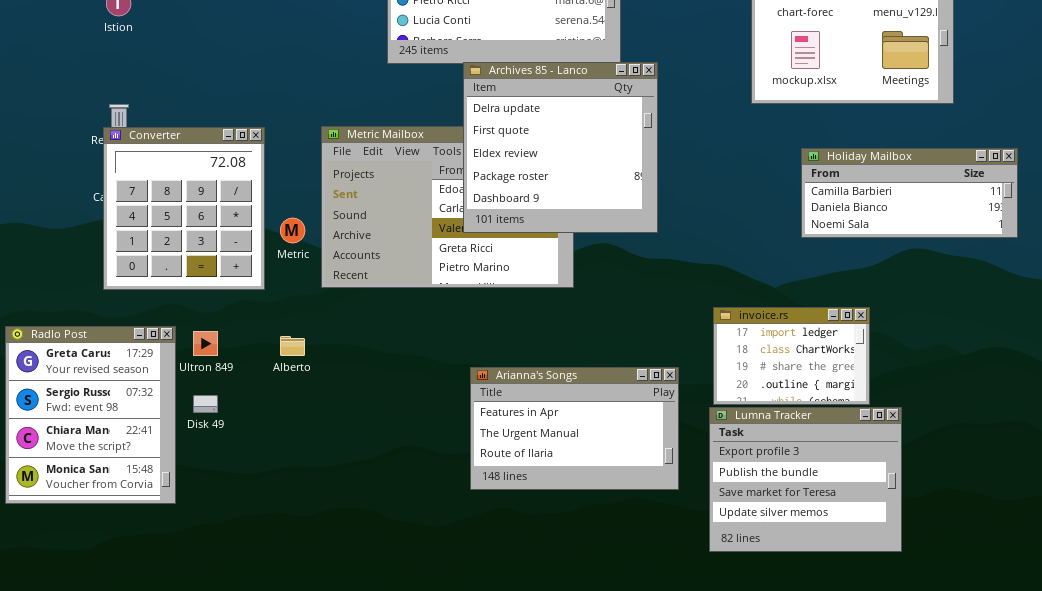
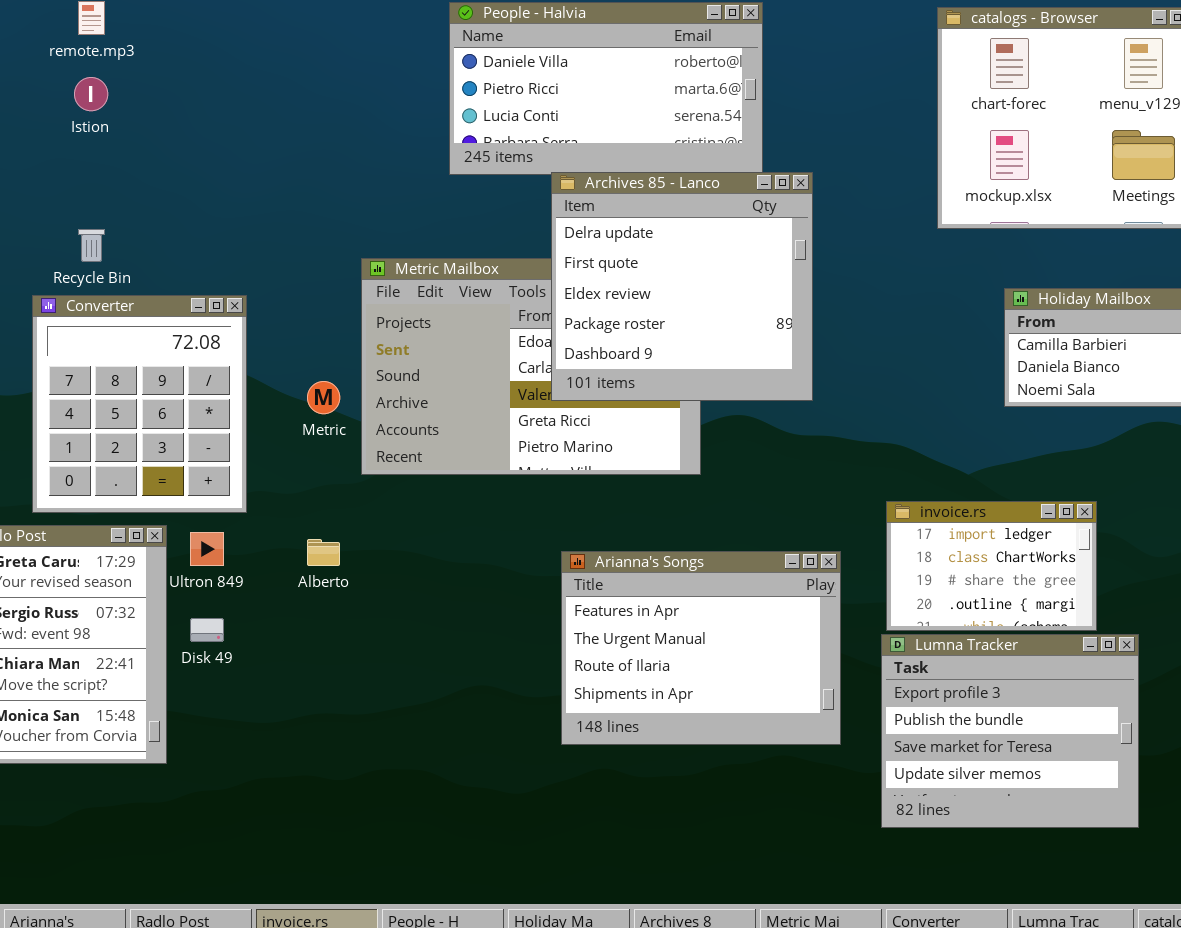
Converter: [103,127,265,290] -> [32,295,247,513], moved
Arianna's Songs: [470,367,679,490] -> [561,551,841,745], resized

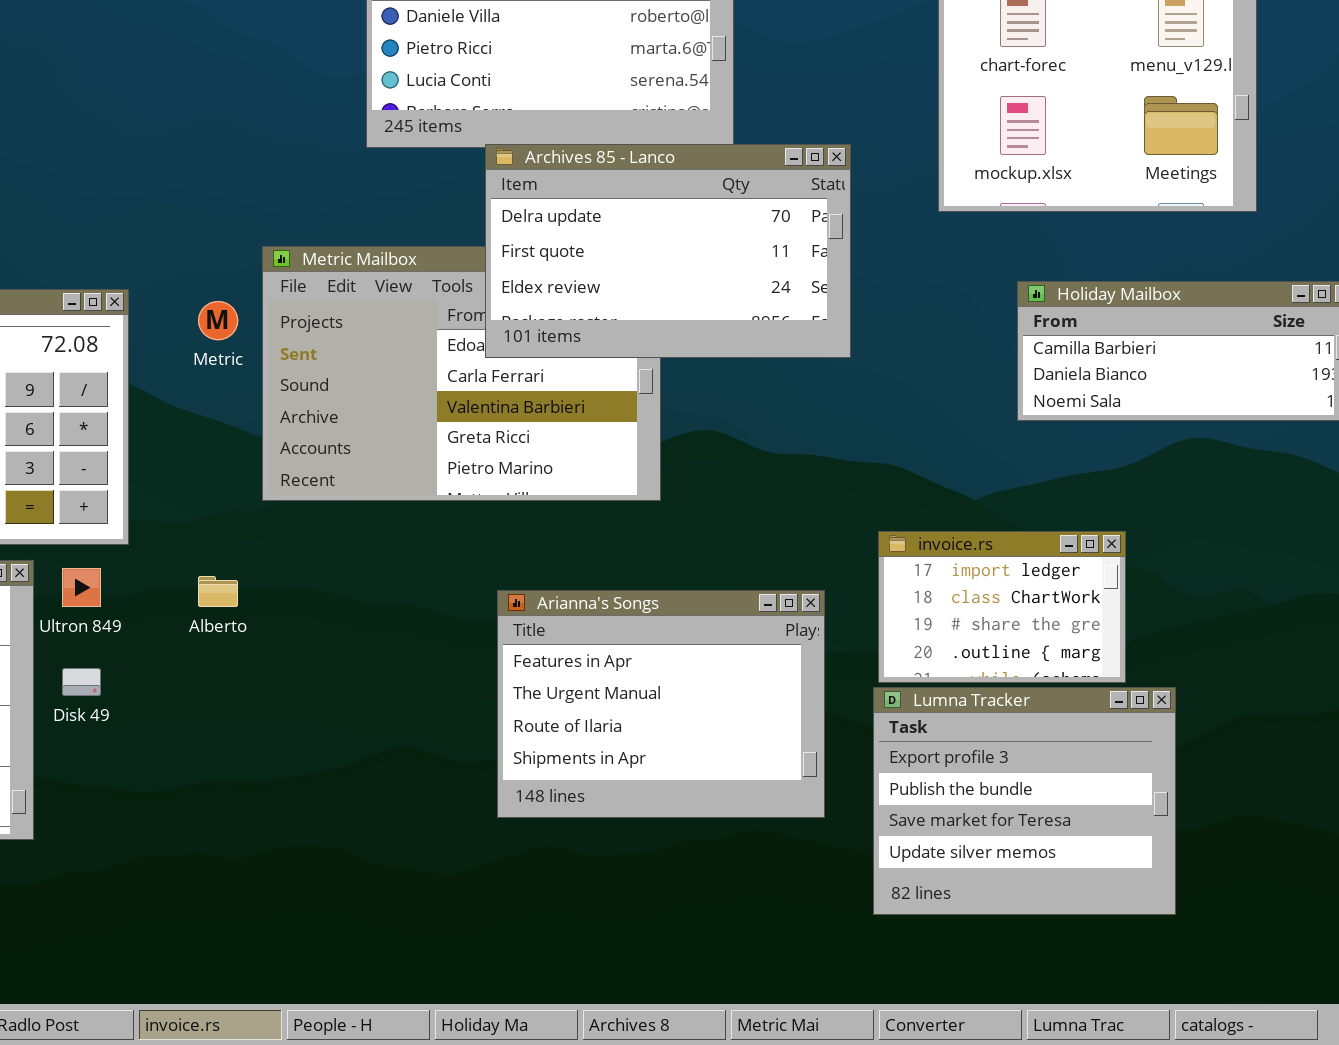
Archives 85 - Lanco: [551,172,813,401] -> [485,144,851,358], resized
Metric: [307,381,340,414] -> [198,301,238,340], moved

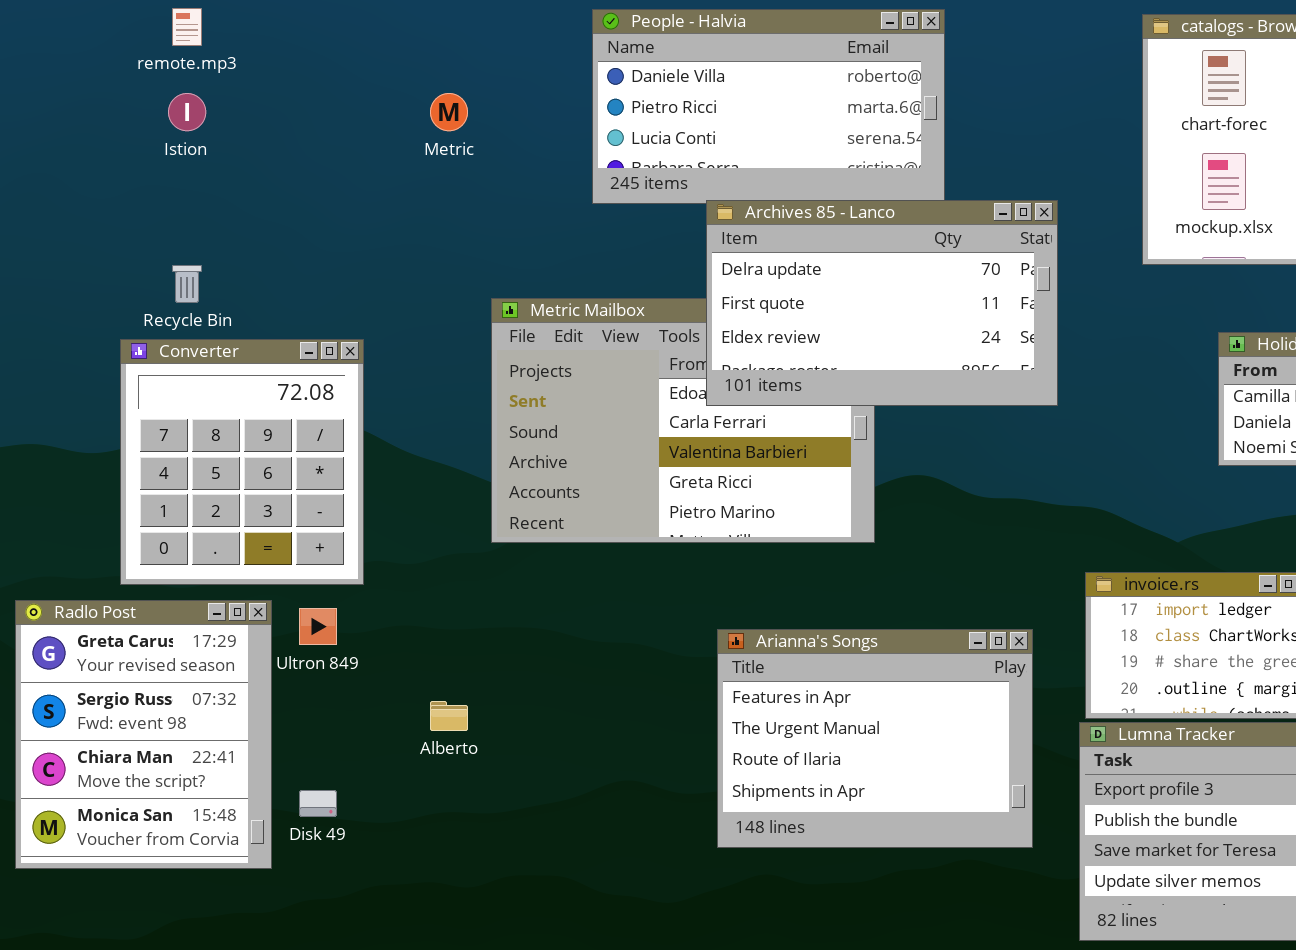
Metric: [198,301,238,340] -> [430,93,468,131], moved
Alberto: [198,576,238,607] -> [430,701,468,731], moved
Disk 49: [62,668,101,696] -> [299,790,337,817], moved

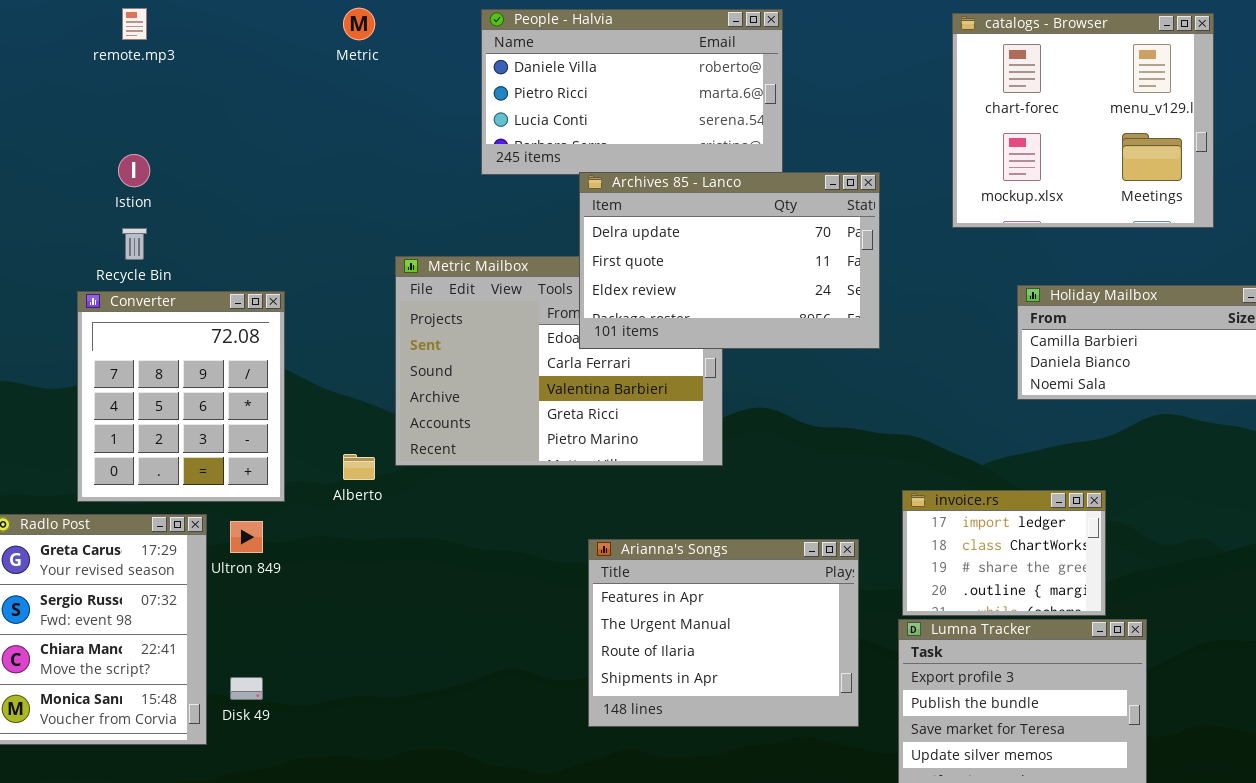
Istion: [168,93,206,131] -> [118,154,150,187], moved
Metric: [430,93,468,131] -> [343,8,375,40], moved
Alberto: [430,701,468,731] -> [343,454,375,480], moved

